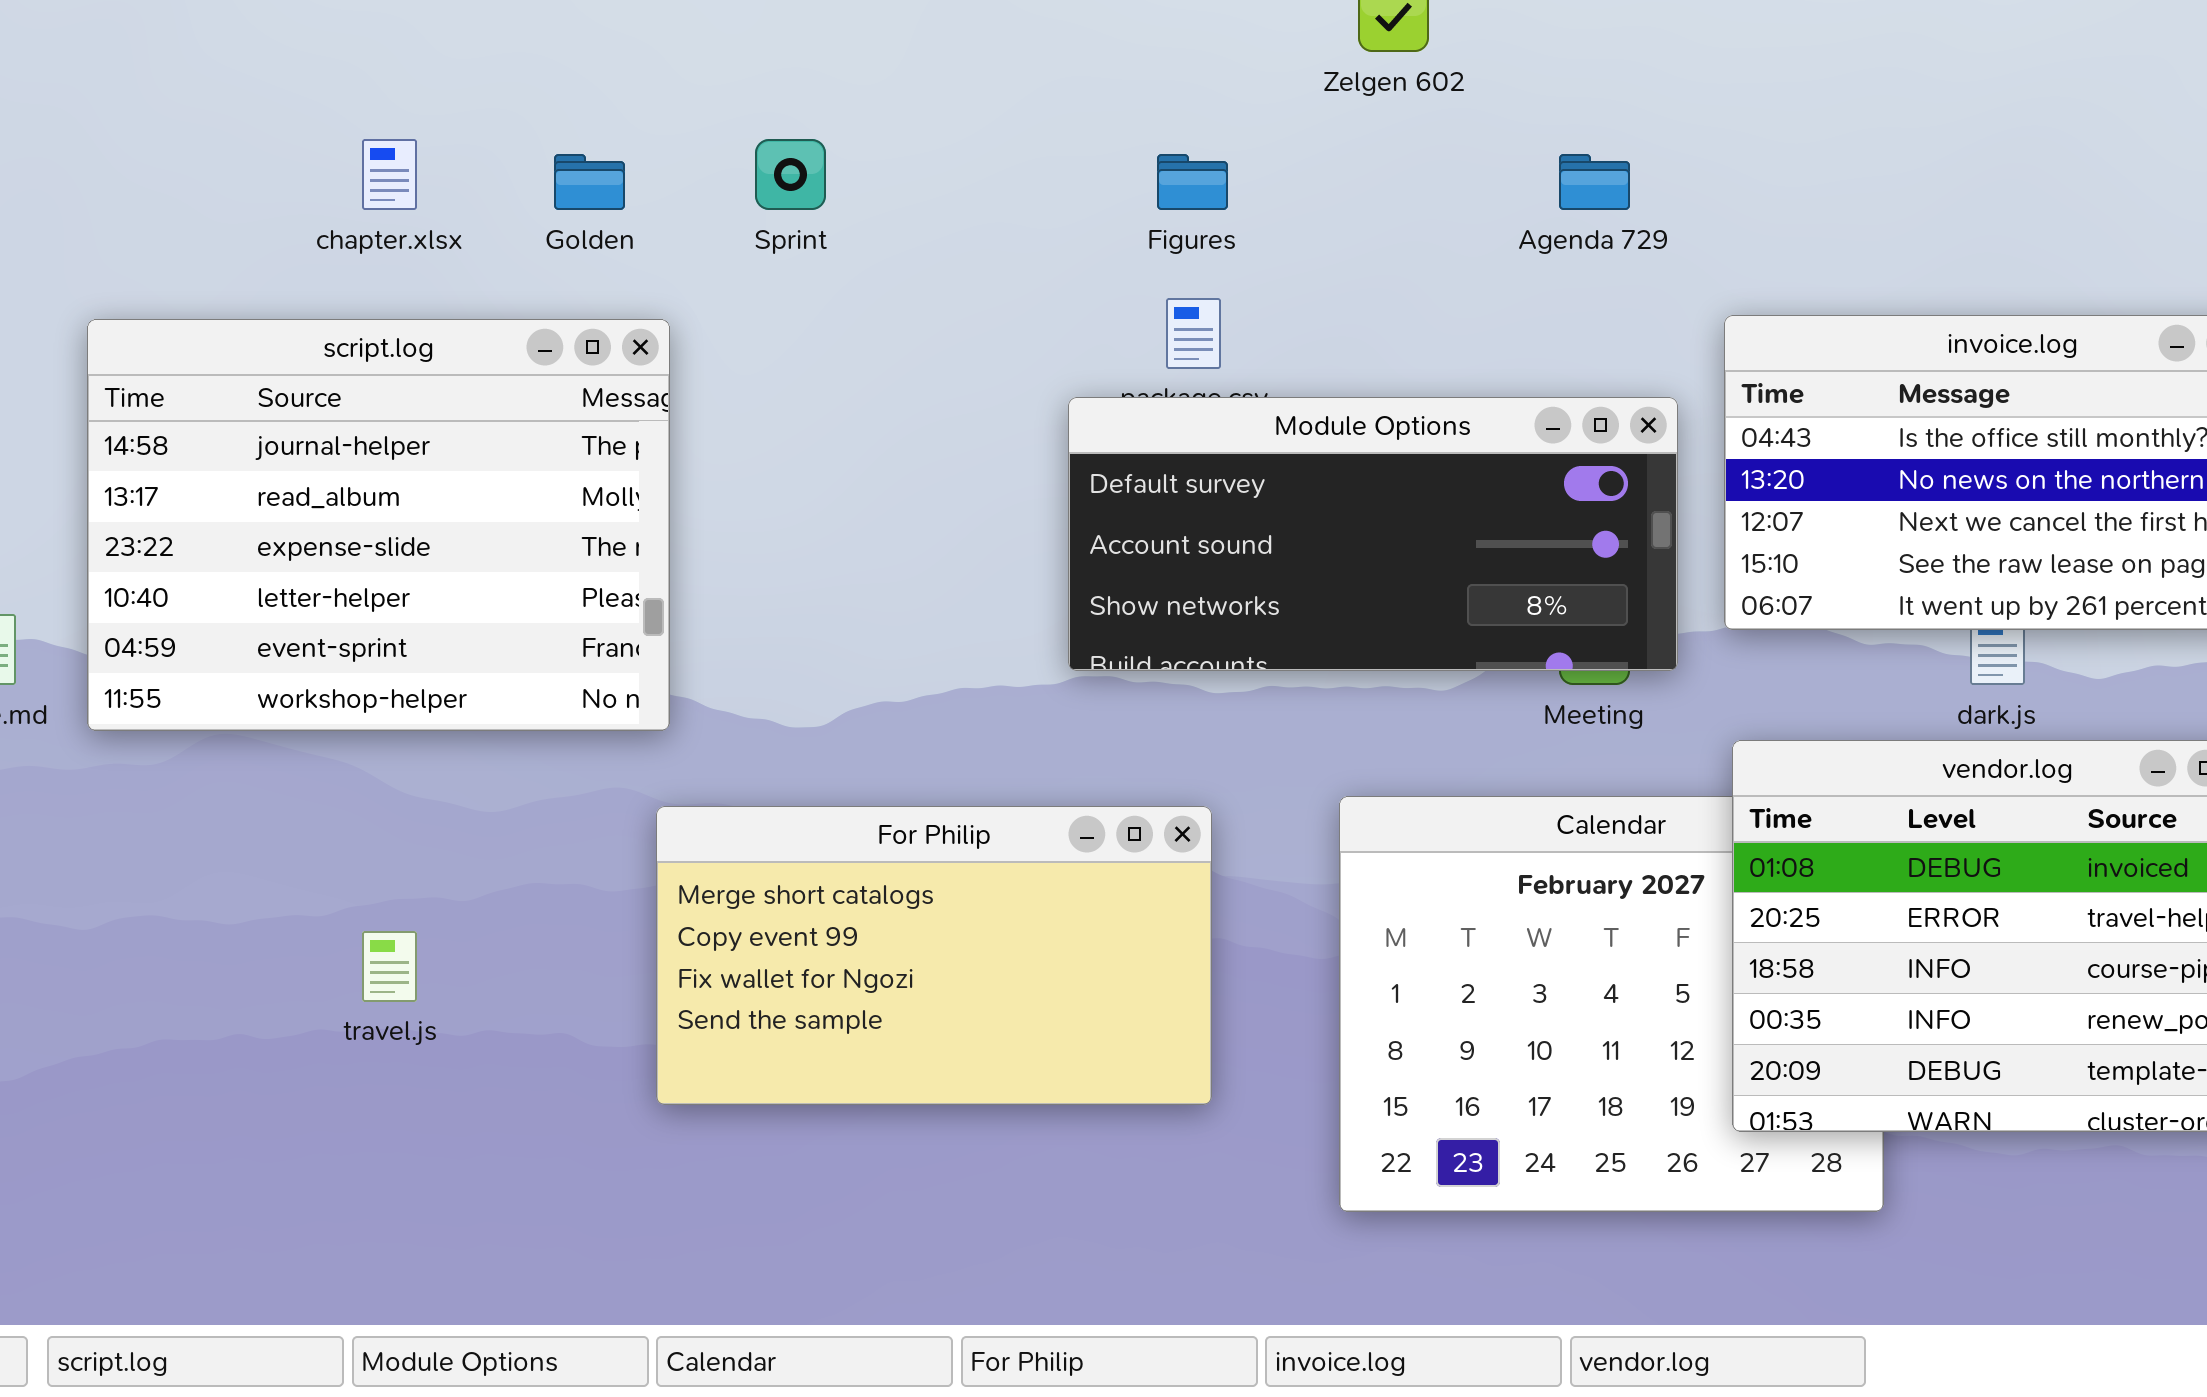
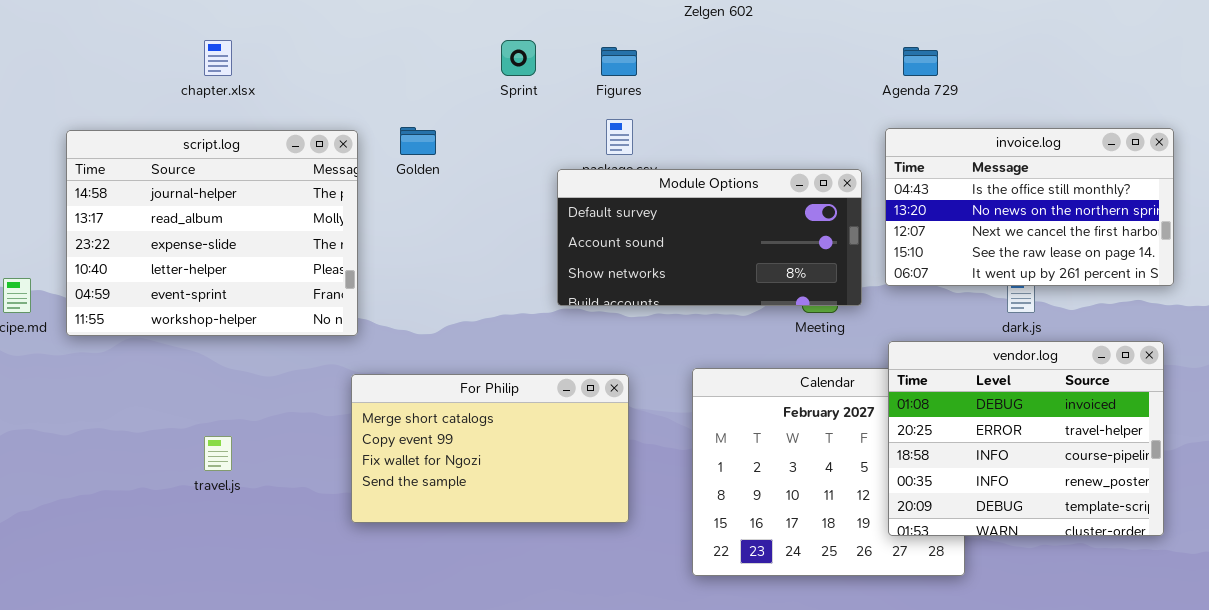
Sprint: [755,139,826,210] -> [501,40,536,76], moved
Golden: [554,154,625,210] -> [400,127,436,155], moved
Agenda 729: [1559,154,1630,210] -> [903,47,938,76], moved

